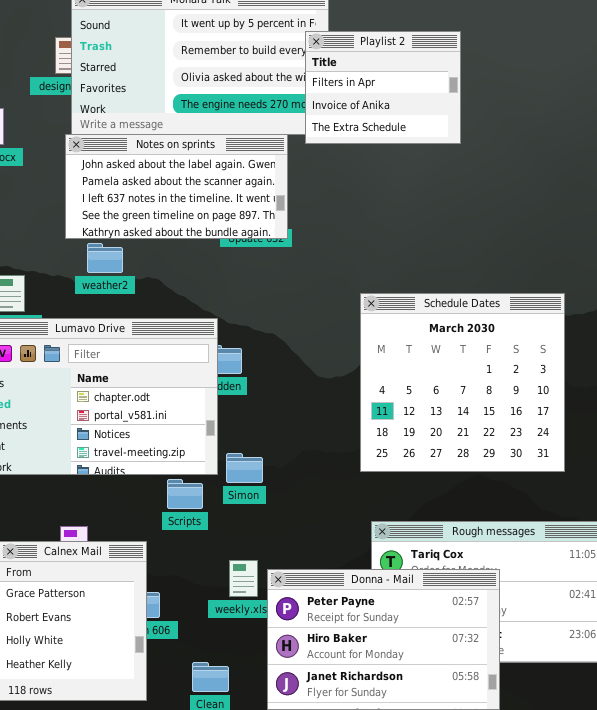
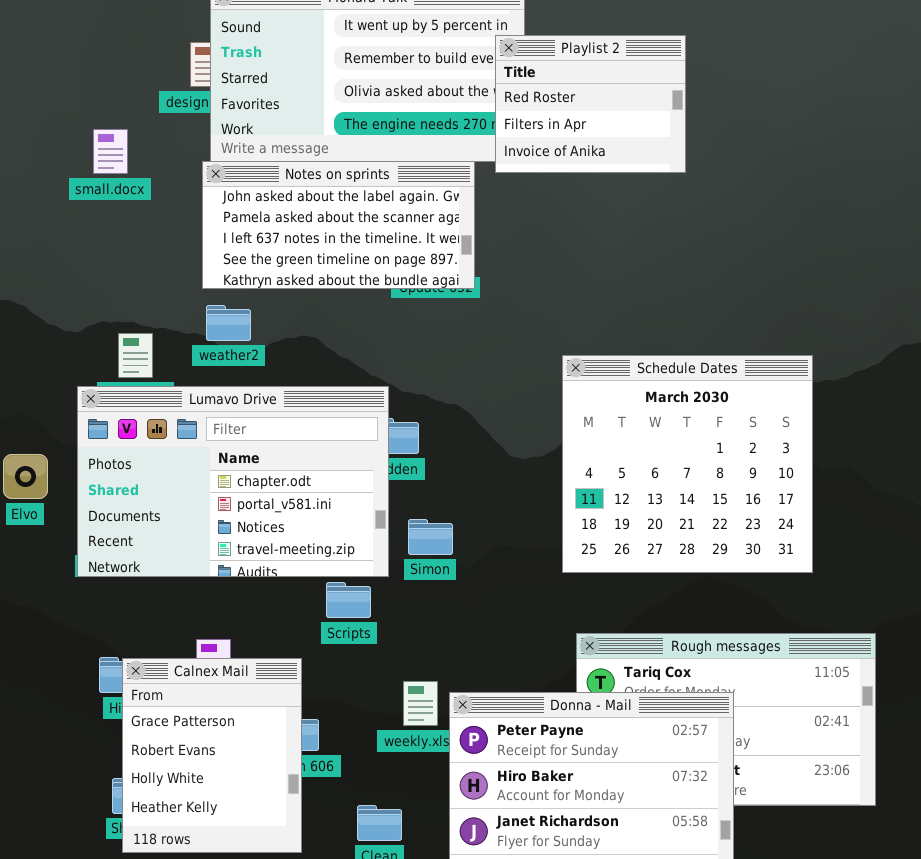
Playlist 2: [305,31,461,144] -> [495,35,686,173], scrolled up 1 row
weather2: [87,243,123,273] -> [206,305,251,341], moved
Simon: [226,453,263,483] -> [408,519,453,555], moved

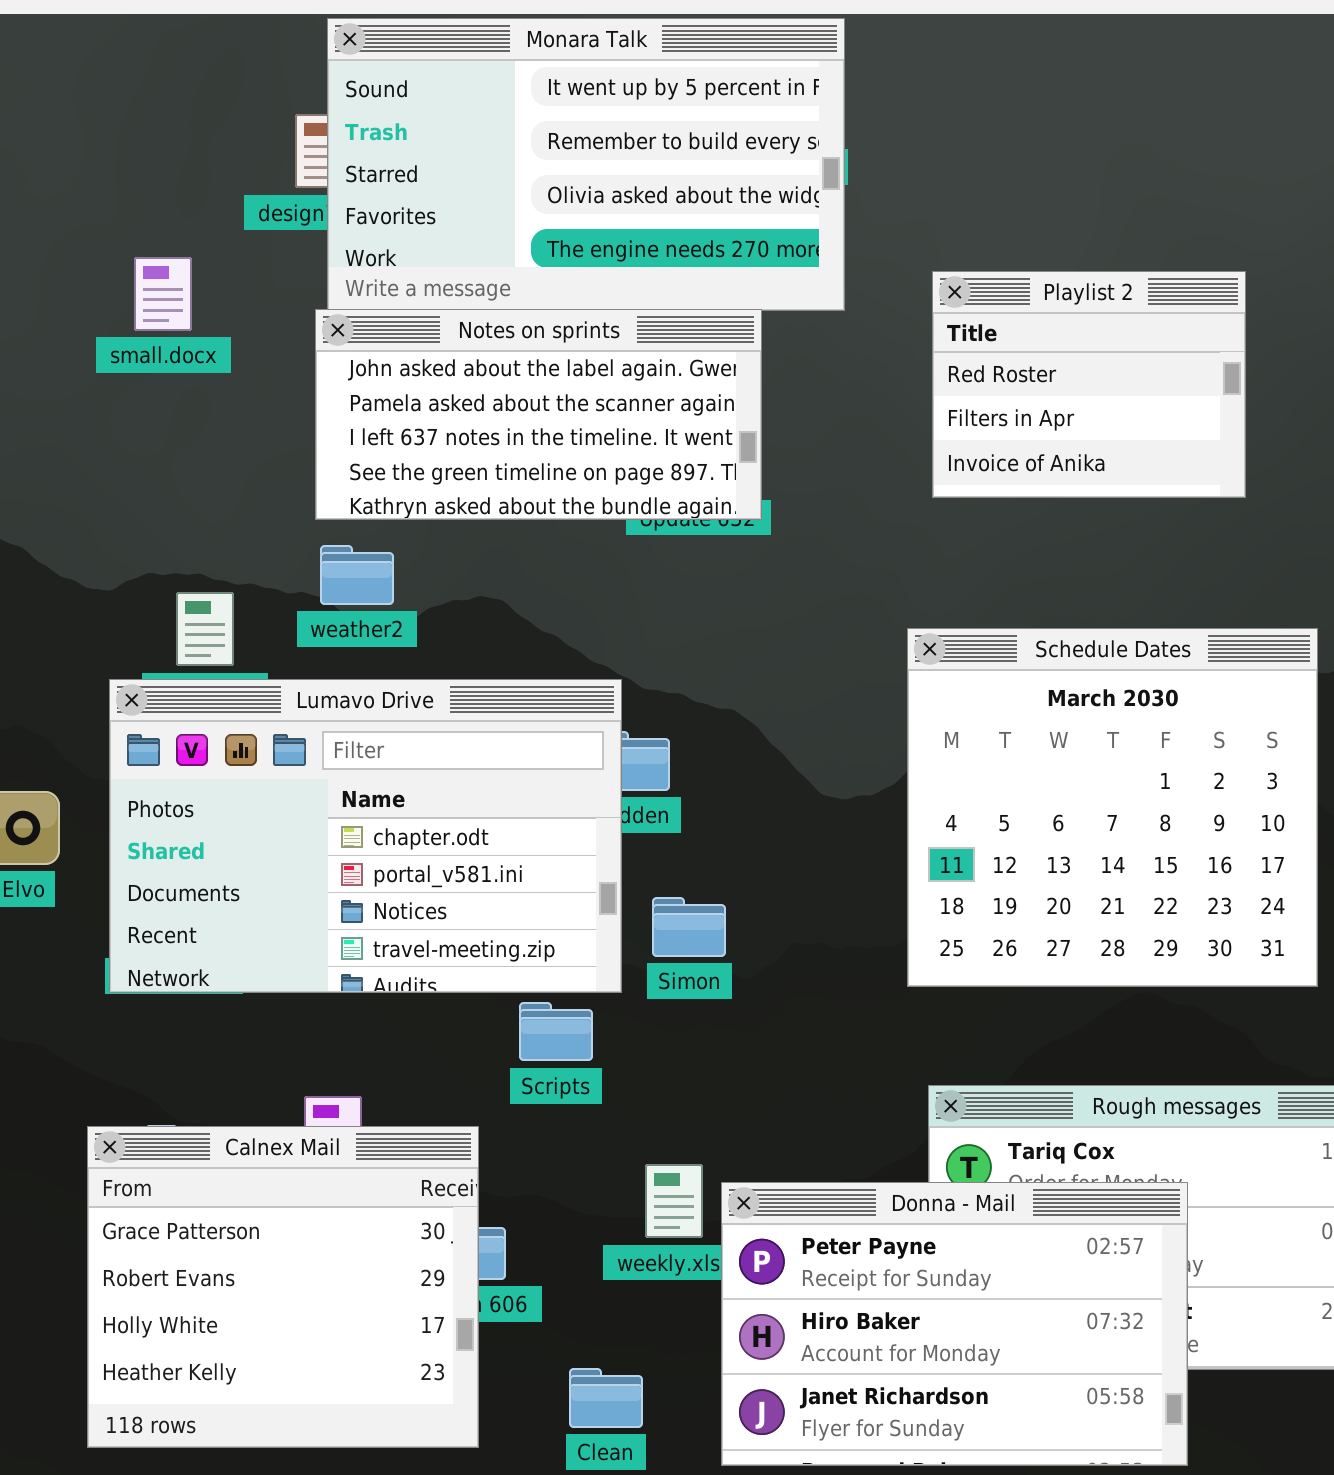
Playlist 2: [495,35,686,173] -> [932,271,1246,498], moved
Calnex Mail: [122,658,302,853] -> [87,1126,479,1448], resized

